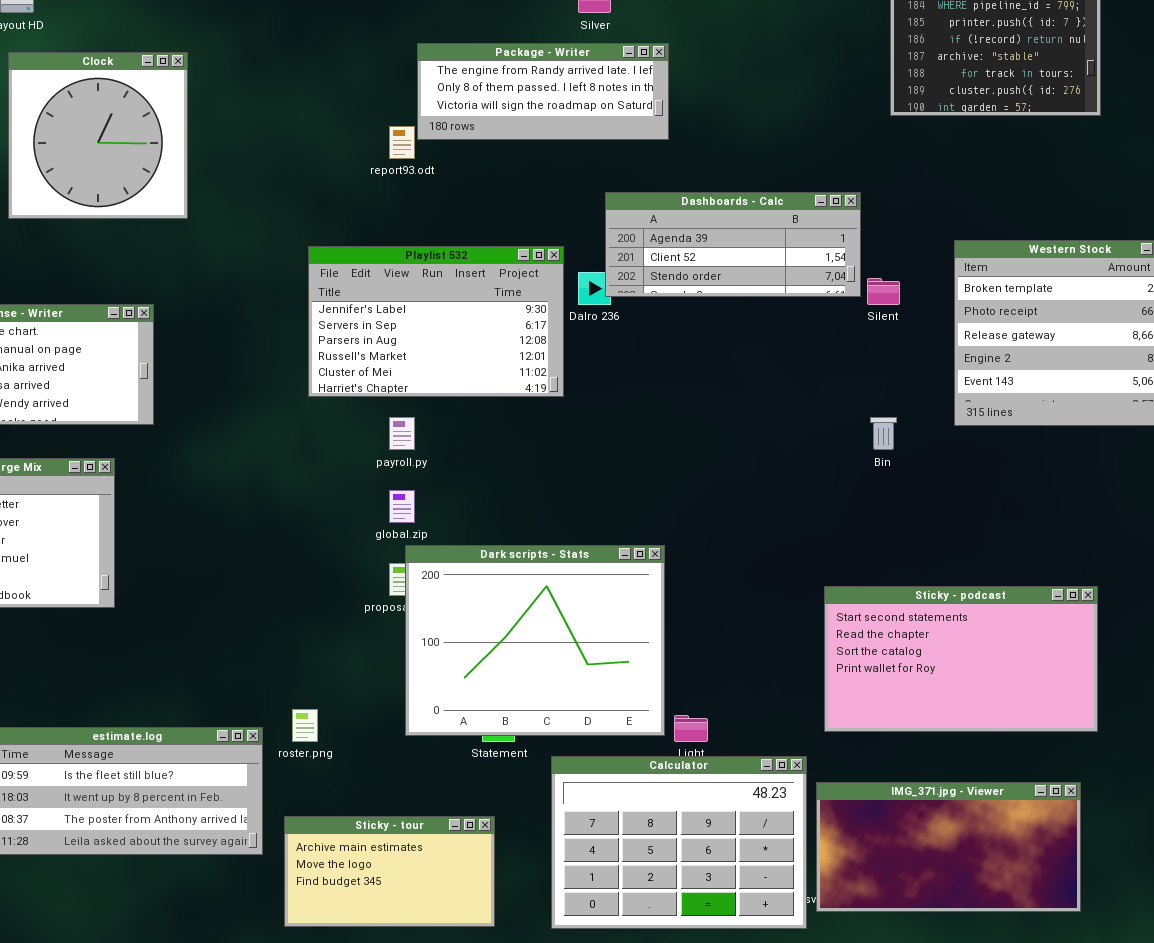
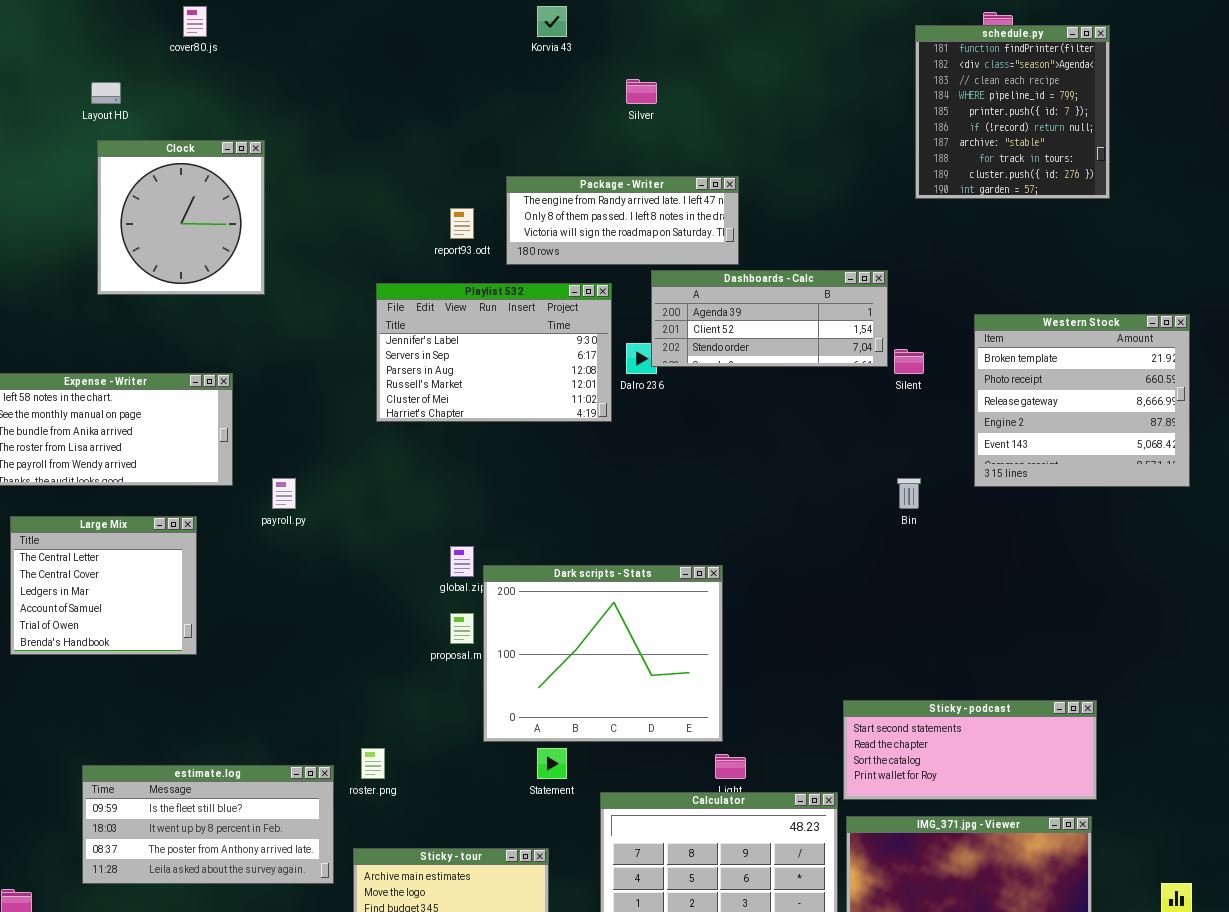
Package - Writer: [417,43,669,140] -> [506,176,739,265], moved
Playlist 532: [308,246,564,397] -> [376,283,612,422], moved
payroll.py: [389,417,415,450] -> [272,478,296,509], moved
Dark scripts - Stats: [405,545,665,736] -> [483,565,723,742], moved
Sticky - podcast: [824,586,1098,732] -> [843,700,1097,800], moved, resized

